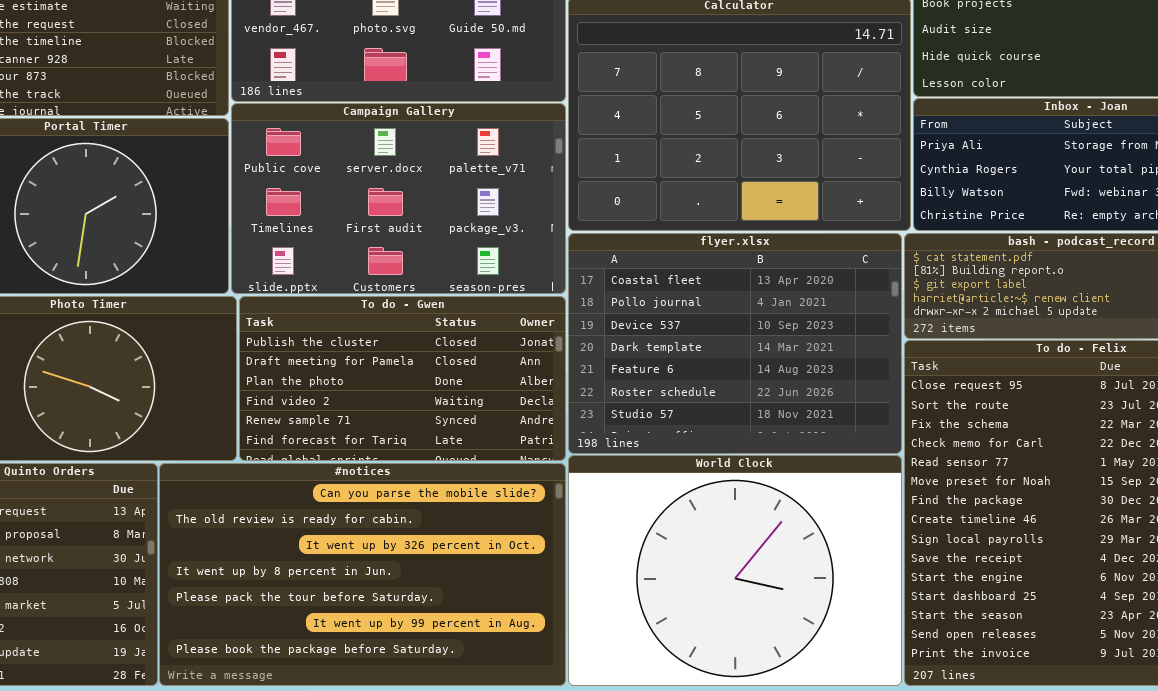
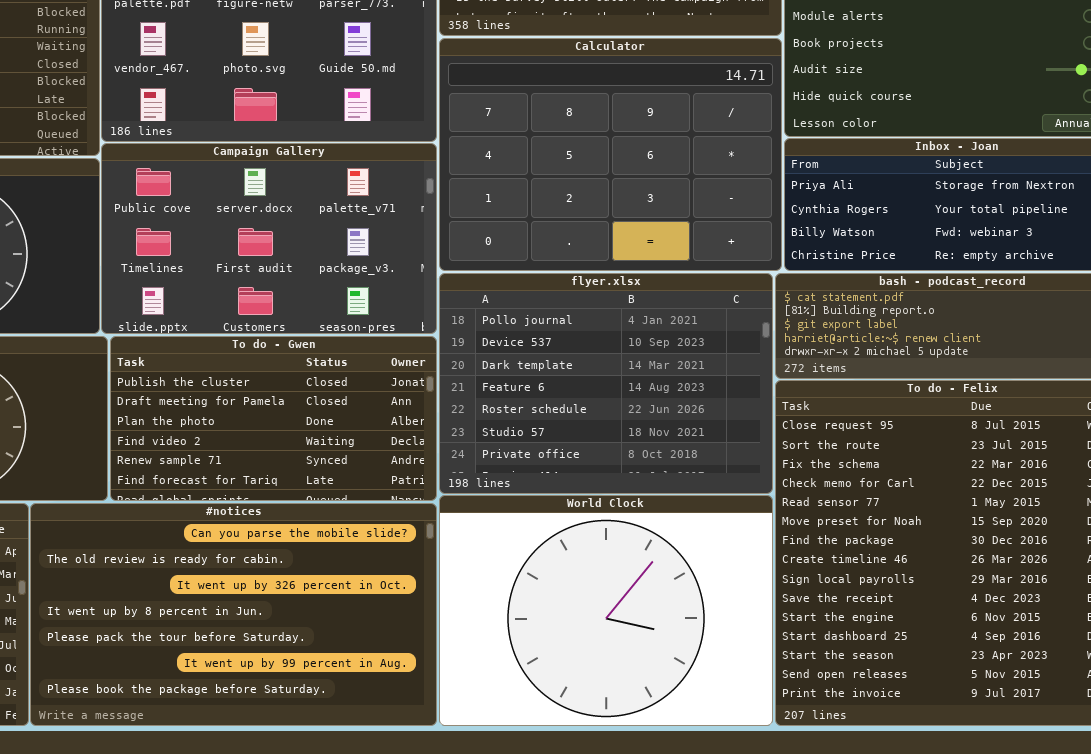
flyer.xlsx: [568,233,902,454] -> [439,273,773,494], scrolled down 1 row

